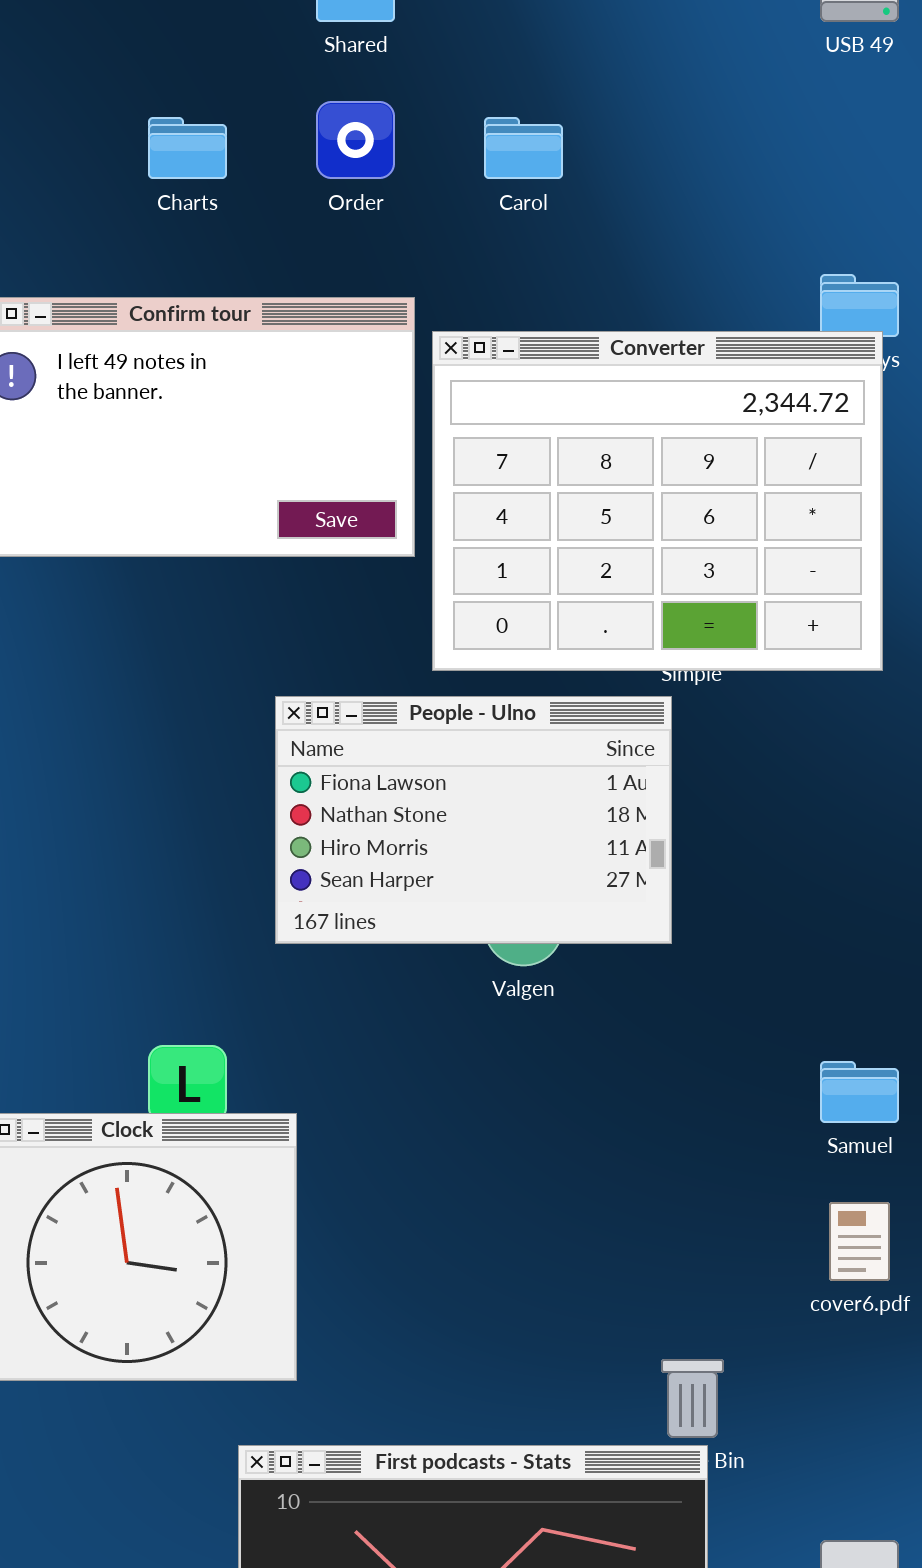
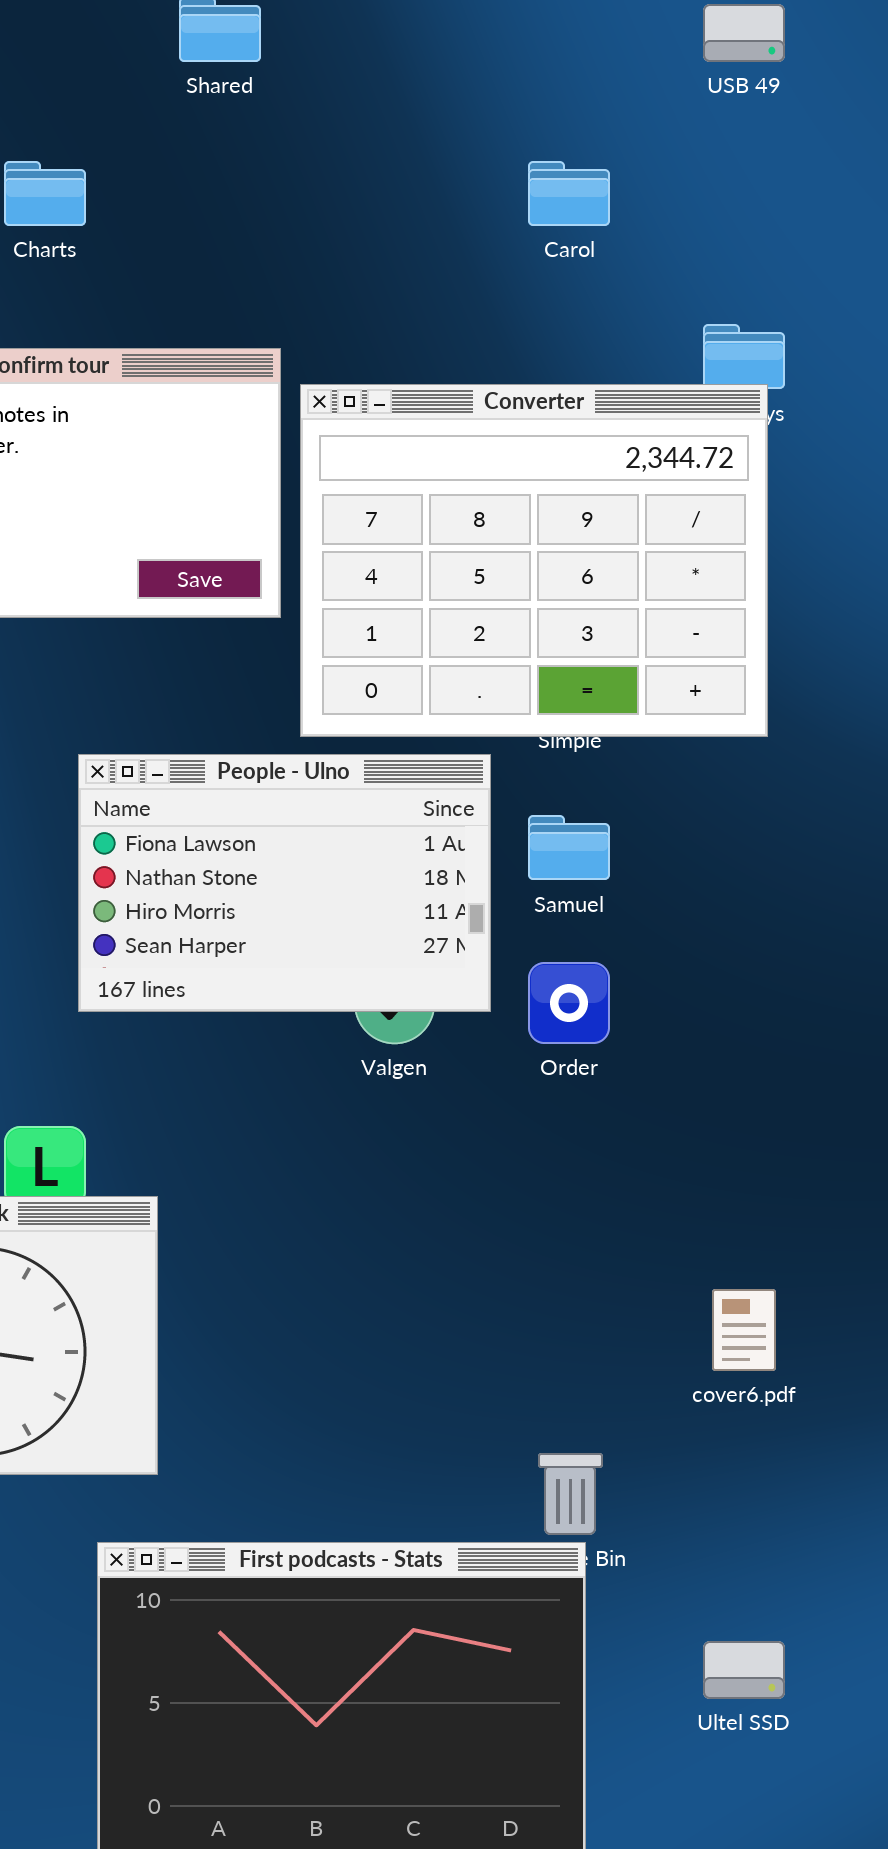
Order: [316,101,395,179] -> [528,962,610,1044], moved
Carol: [484,117,563,179] -> [528,161,610,226], moved
People - Ulno: [275,696,672,944] -> [78,754,491,1012], moved
Samuel: [820,1061,899,1123] -> [528,815,610,880], moved

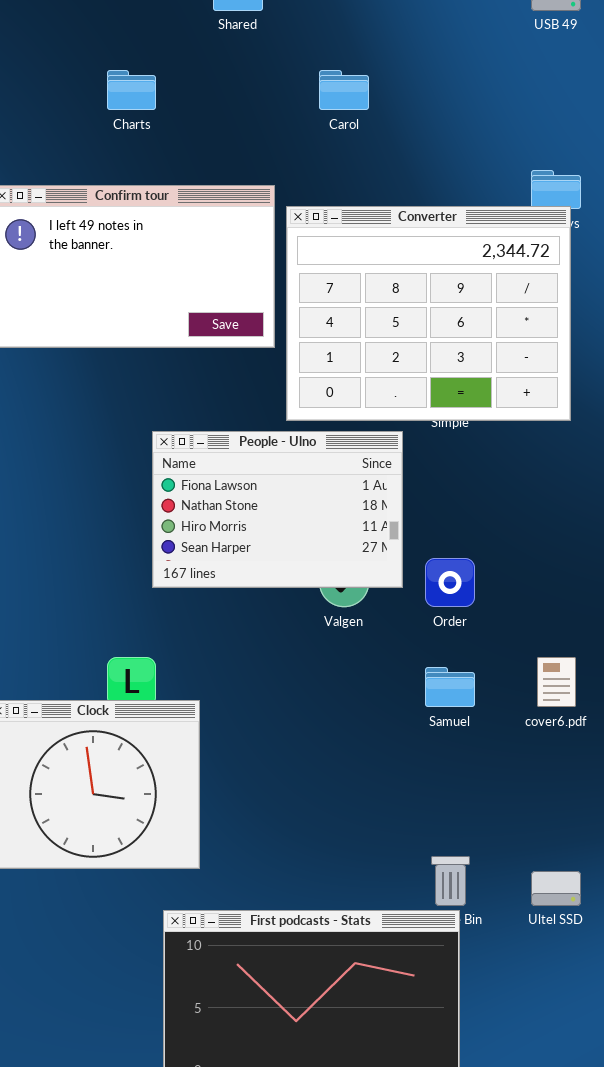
Carol: [528,161,610,226] -> [319,70,369,110], moved
Samuel: [528,815,610,880] -> [425,667,475,707], moved
cover6.pdf: [712,1289,776,1371] -> [537,657,576,707], moved
Ultel SSD: [703,1641,785,1699] -> [531,871,581,906], moved

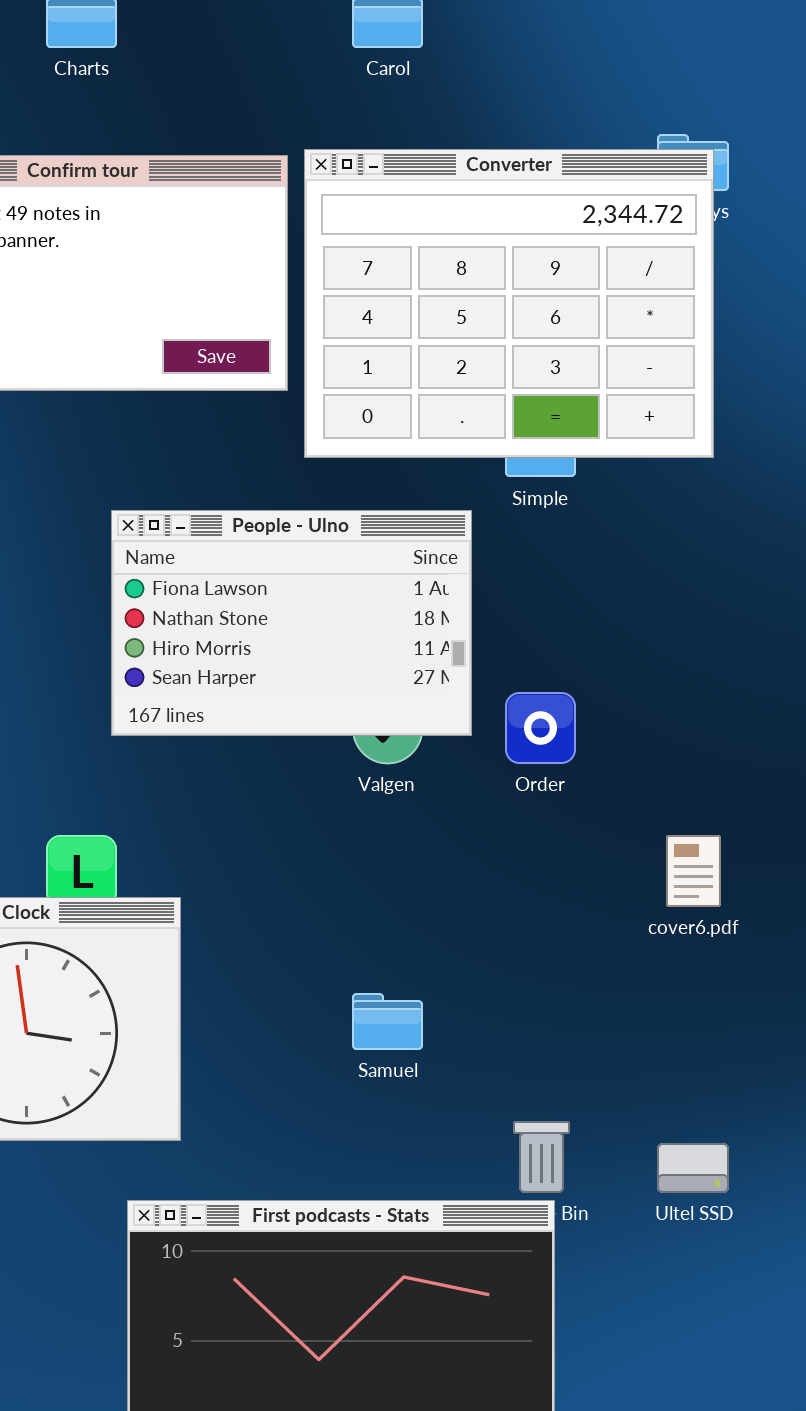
Converter: [286,206,571,421] -> [304,149,714,458], moved
Samuel: [425,667,475,707] -> [352,993,423,1050], moved

